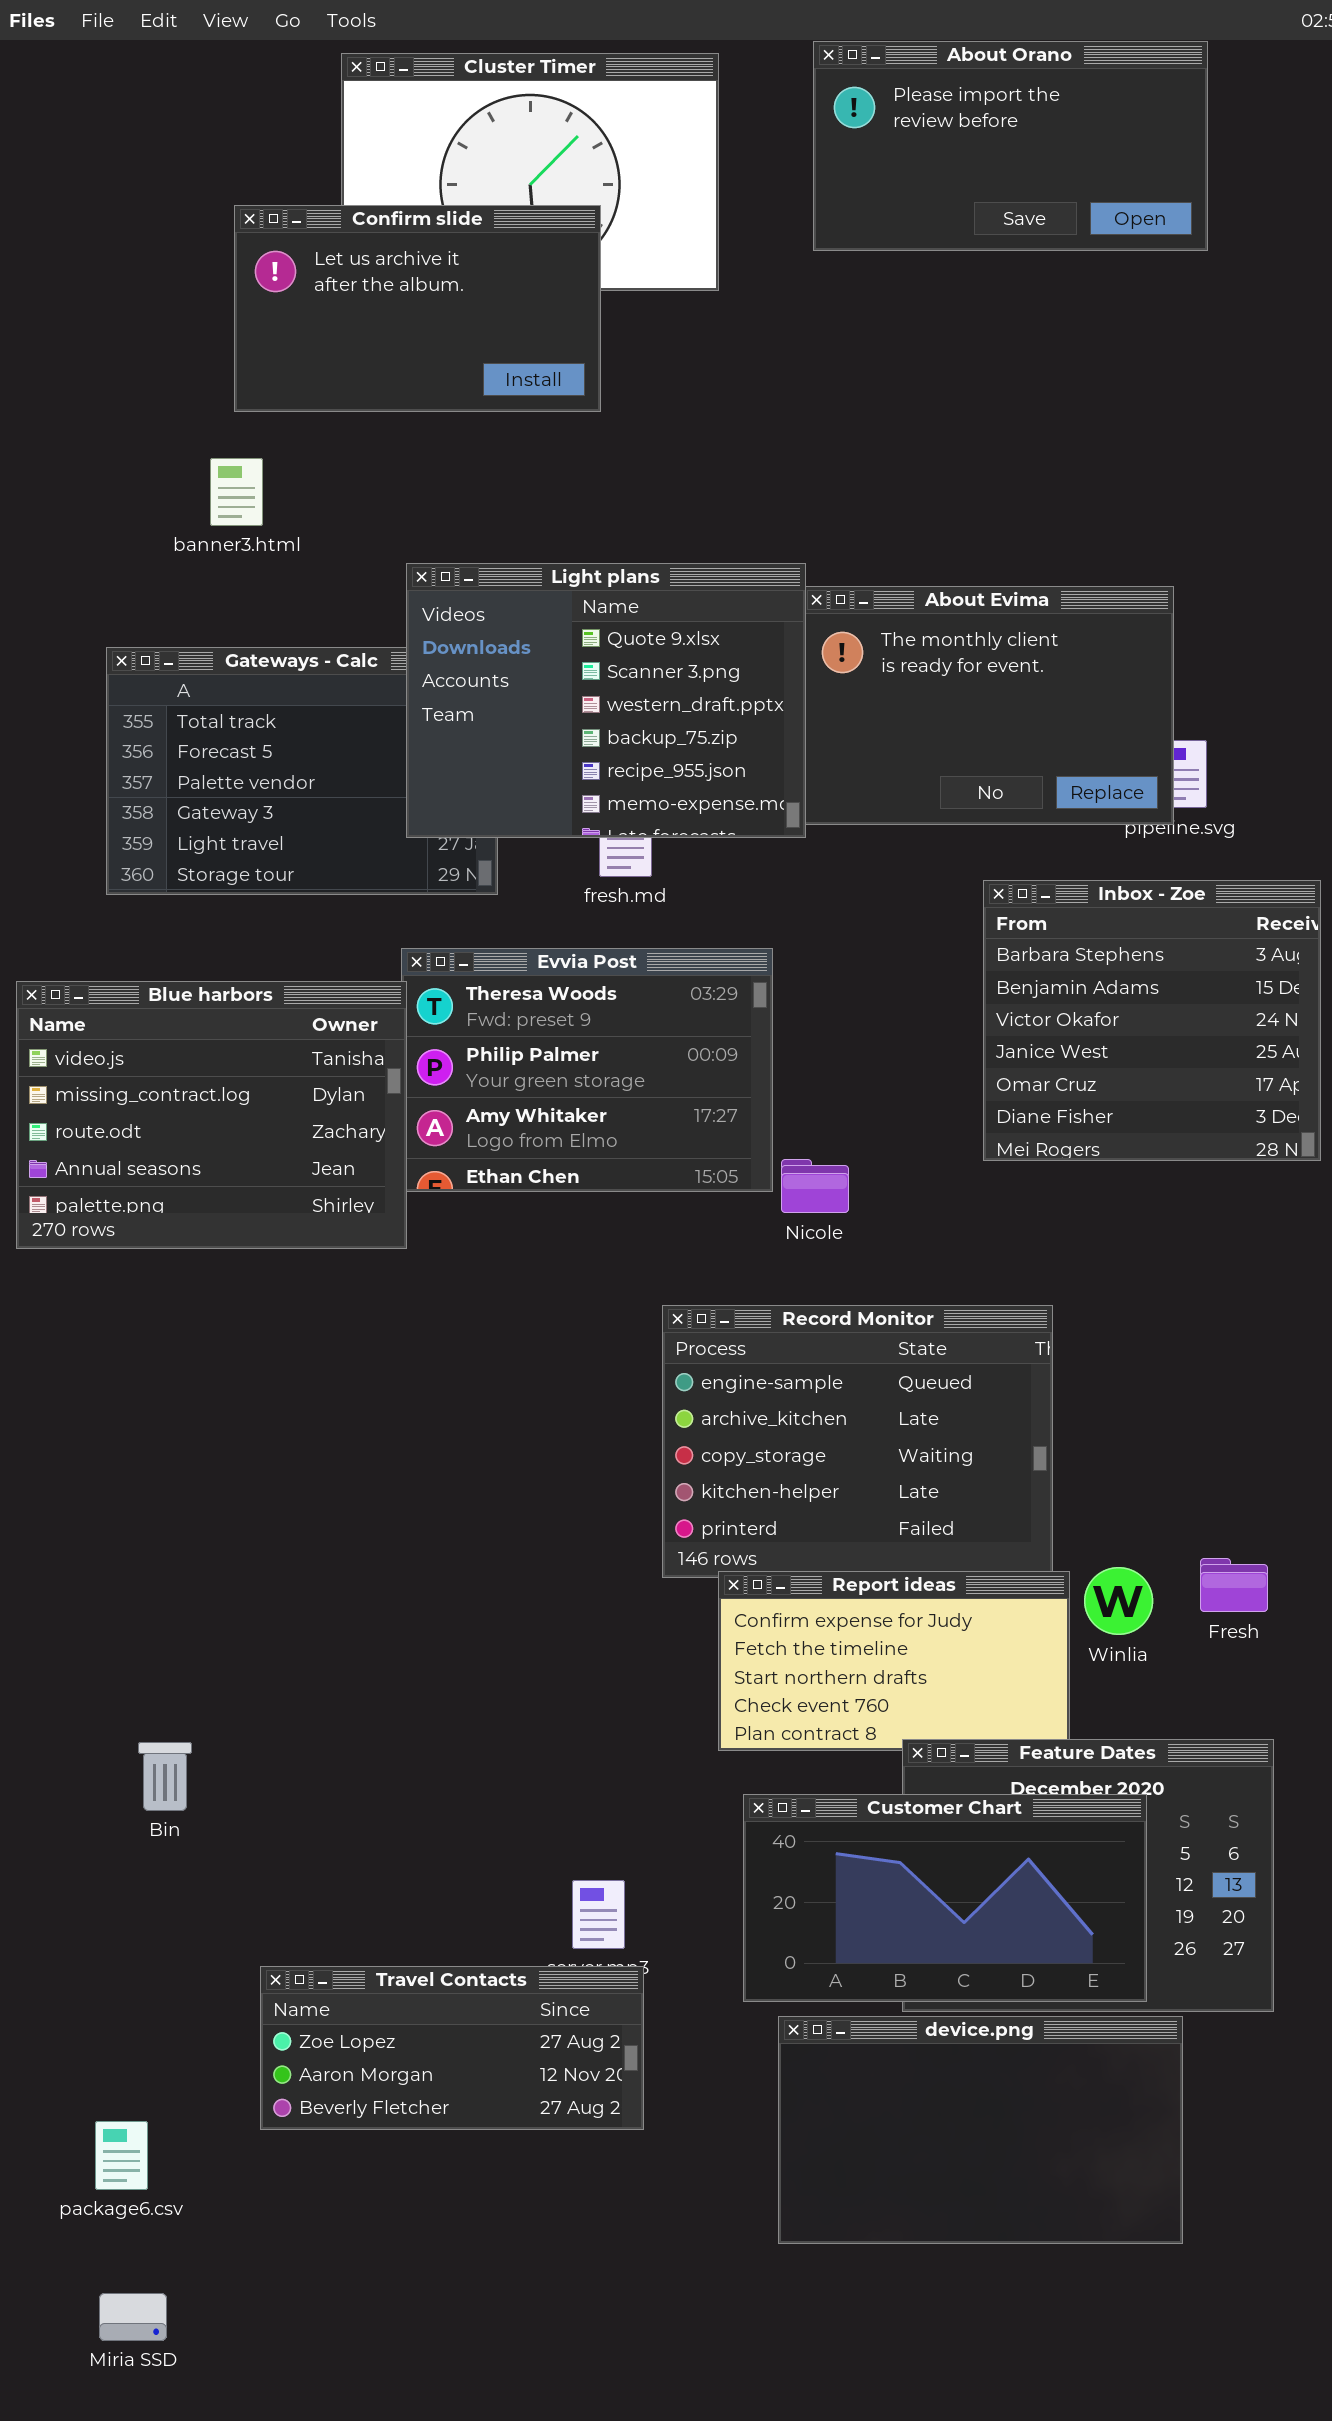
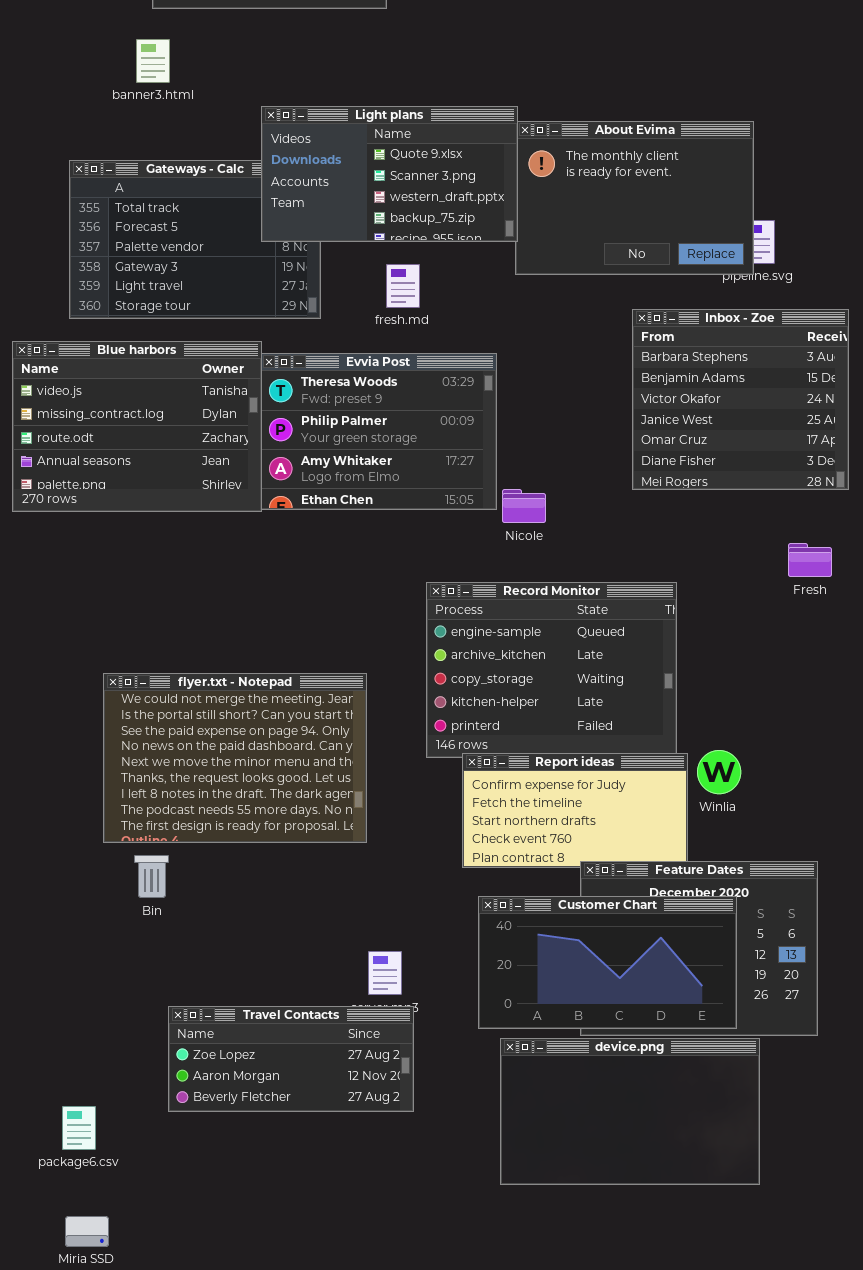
Light plans: [406,563,806,838] -> [261,106,518,242], resized
Blue harbors: [16,981,407,1249] -> [12,341,262,512], moved
flyer.txt - Notepad: none -> [103,673,367,843], opened
Fresh: [1200,1558,1268,1612] -> [788,543,832,577], moved
Bin: [138,1742,192,1811] -> [134,855,169,898], moved

